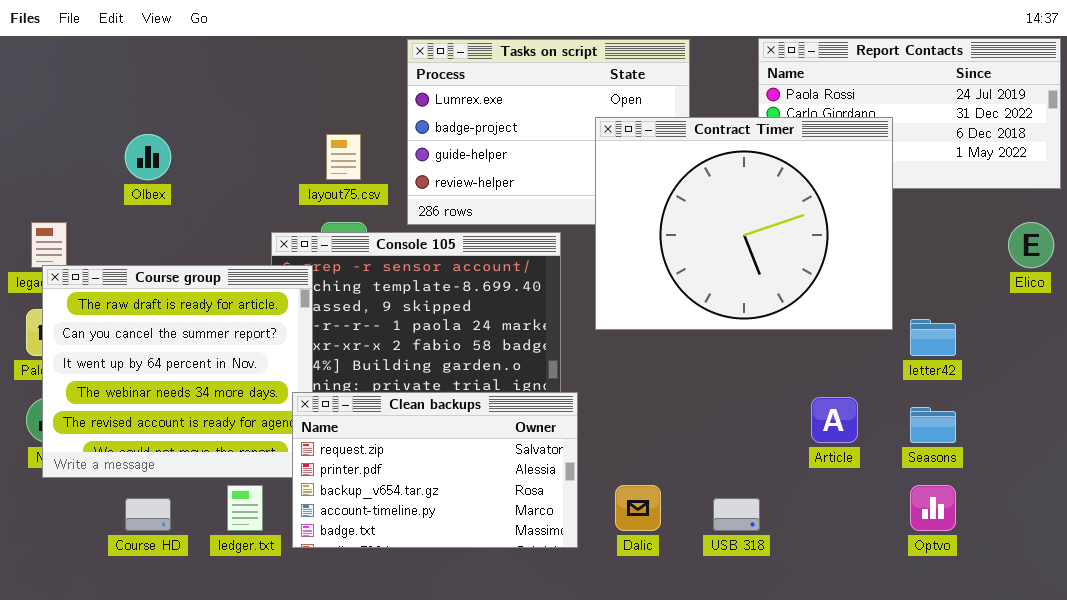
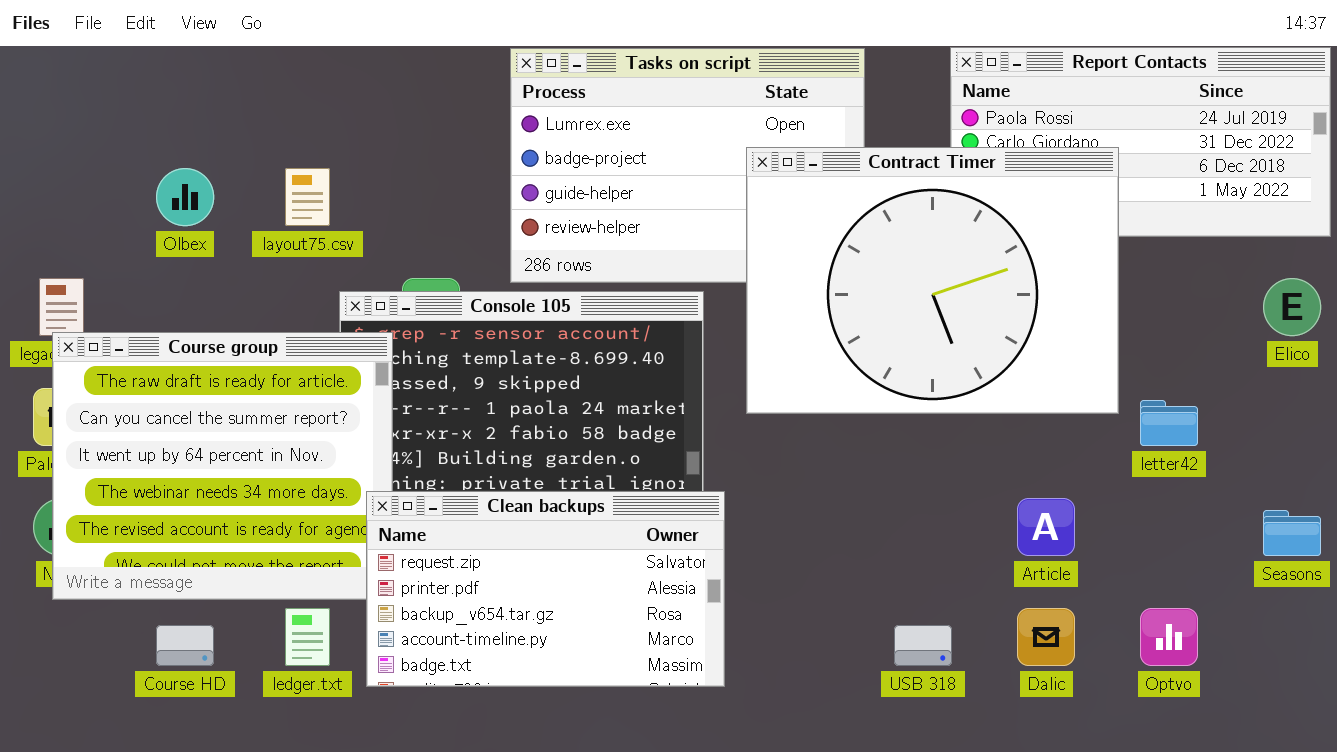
layout75.csv: [326,134,361,180] -> [285,168,330,226], moved
Seasons: [910,407,956,443] -> [1263,510,1321,556], moved
Dalic: [615,485,661,531] -> [1017,608,1075,666], moved

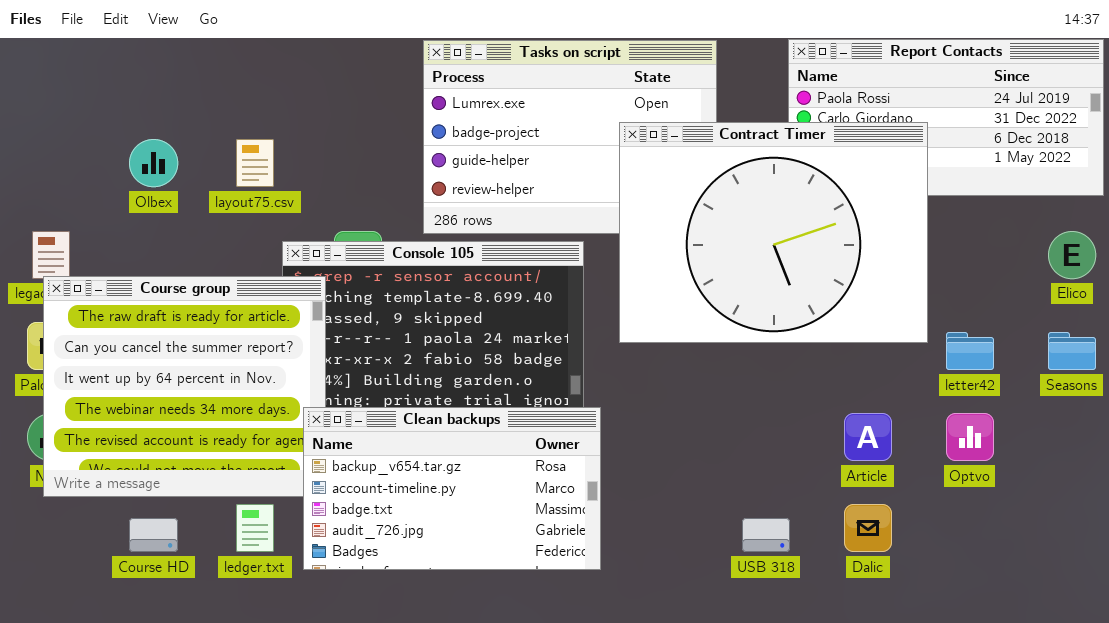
Clean backups: [366,491,725,687] -> [303,407,601,570], scrolled down 2 rows
Seasons: [1263,510,1321,556] -> [1048,332,1096,370], moved
Optvo: [1140,608,1198,666] -> [946,413,994,461], moved

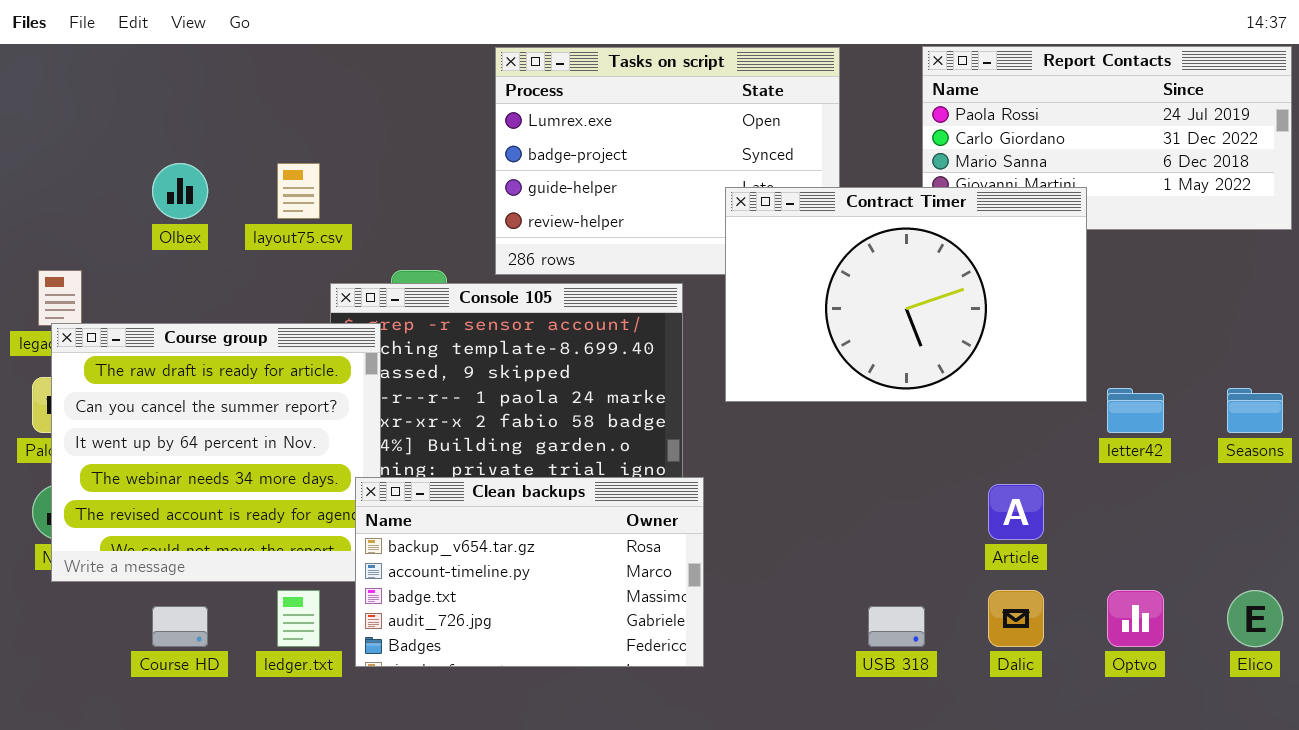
Contract Timer: [619,122,928,343] -> [725,187,1087,402], resized
Elico: [1048,231,1096,279] -> [1227,590,1283,647], moved
Optvo: [946,413,994,461] -> [1107,590,1164,647], moved

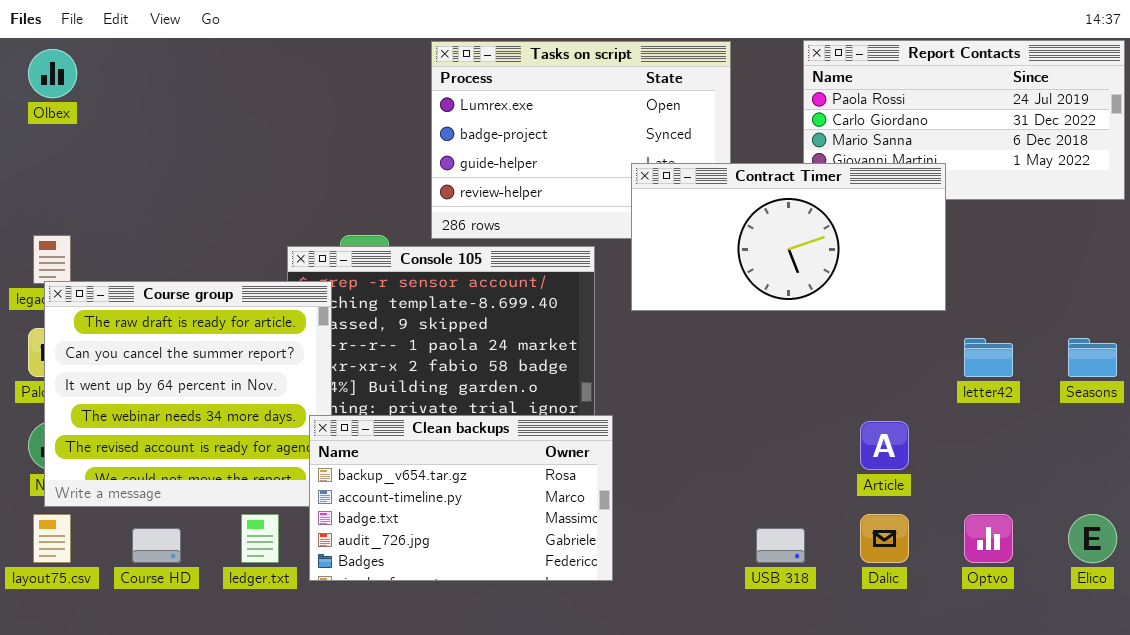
Olbex: [152,163,208,219] -> [28,49,77,98], moved
layout75.csv: [277,163,320,219] -> [33,514,71,563], moved
Contract Timer: [725,187,1087,402] -> [631,163,946,311], resized

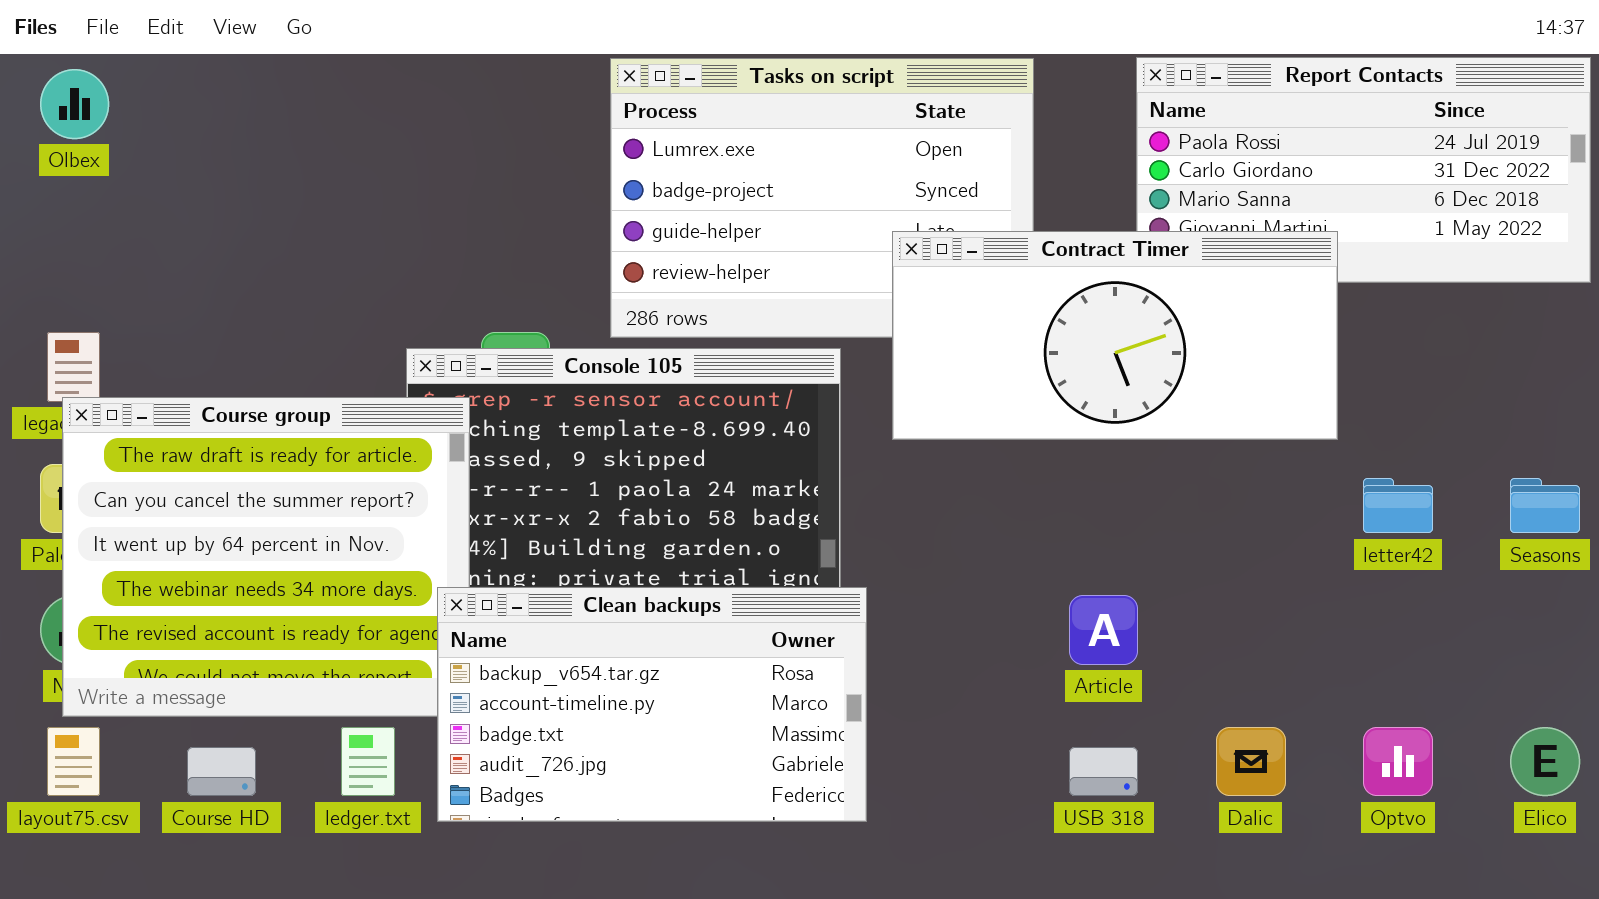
Article: [860,421,909,470] -> [1069,595,1138,665], moved

